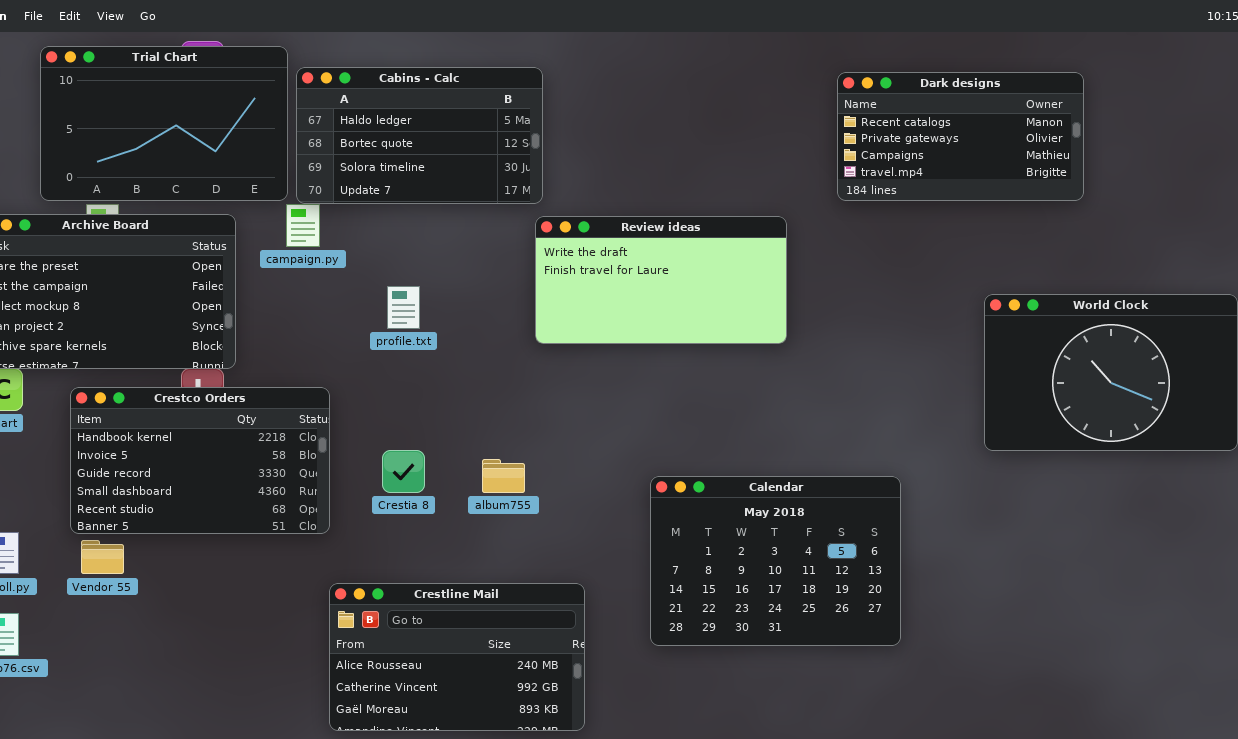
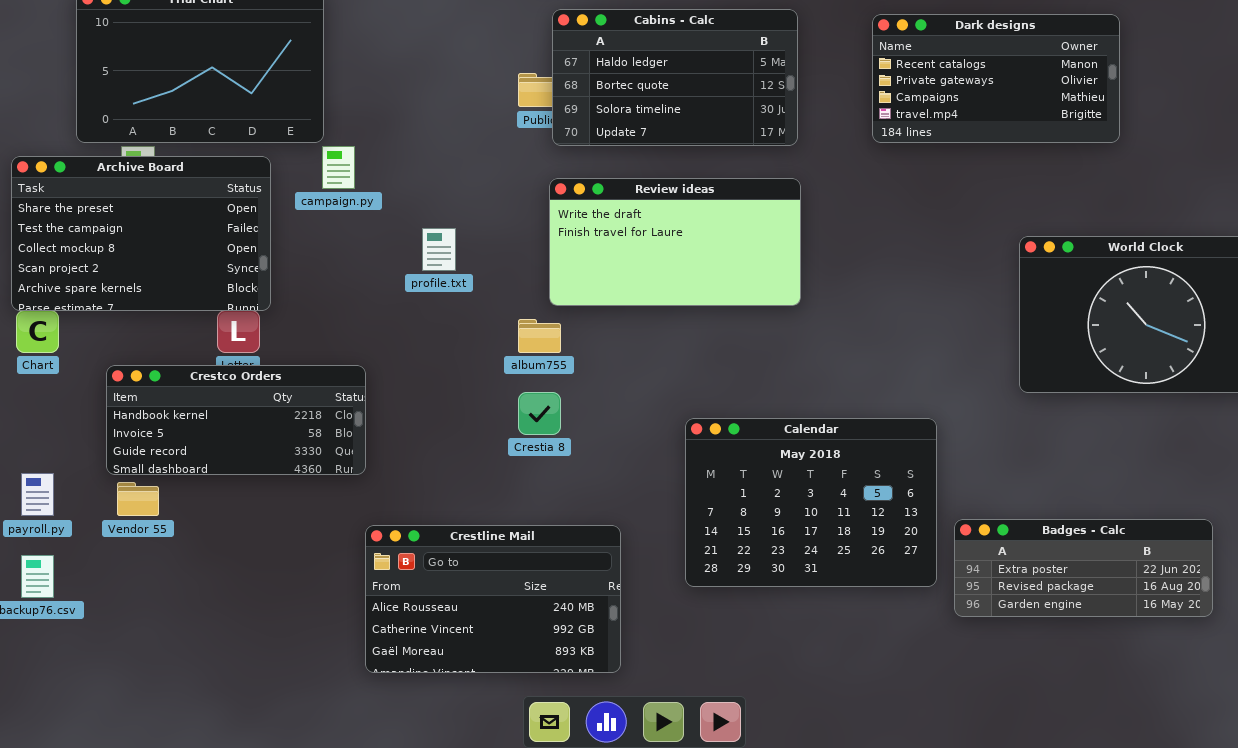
Cabins - Calc: [296,67,543,204] -> [552,9,798,146], moved
Review ideas: [535,216,787,344] -> [549,178,801,306], moved
Crestco Orders: [70,387,330,534] -> [106,365,366,475], resized
Crestia 8: [382,450,425,493] -> [518,392,561,435], moved
album755: [482,459,525,493] -> [518,319,561,353], moved
Badges - Calc: none -> [954,519,1213,617], opened

